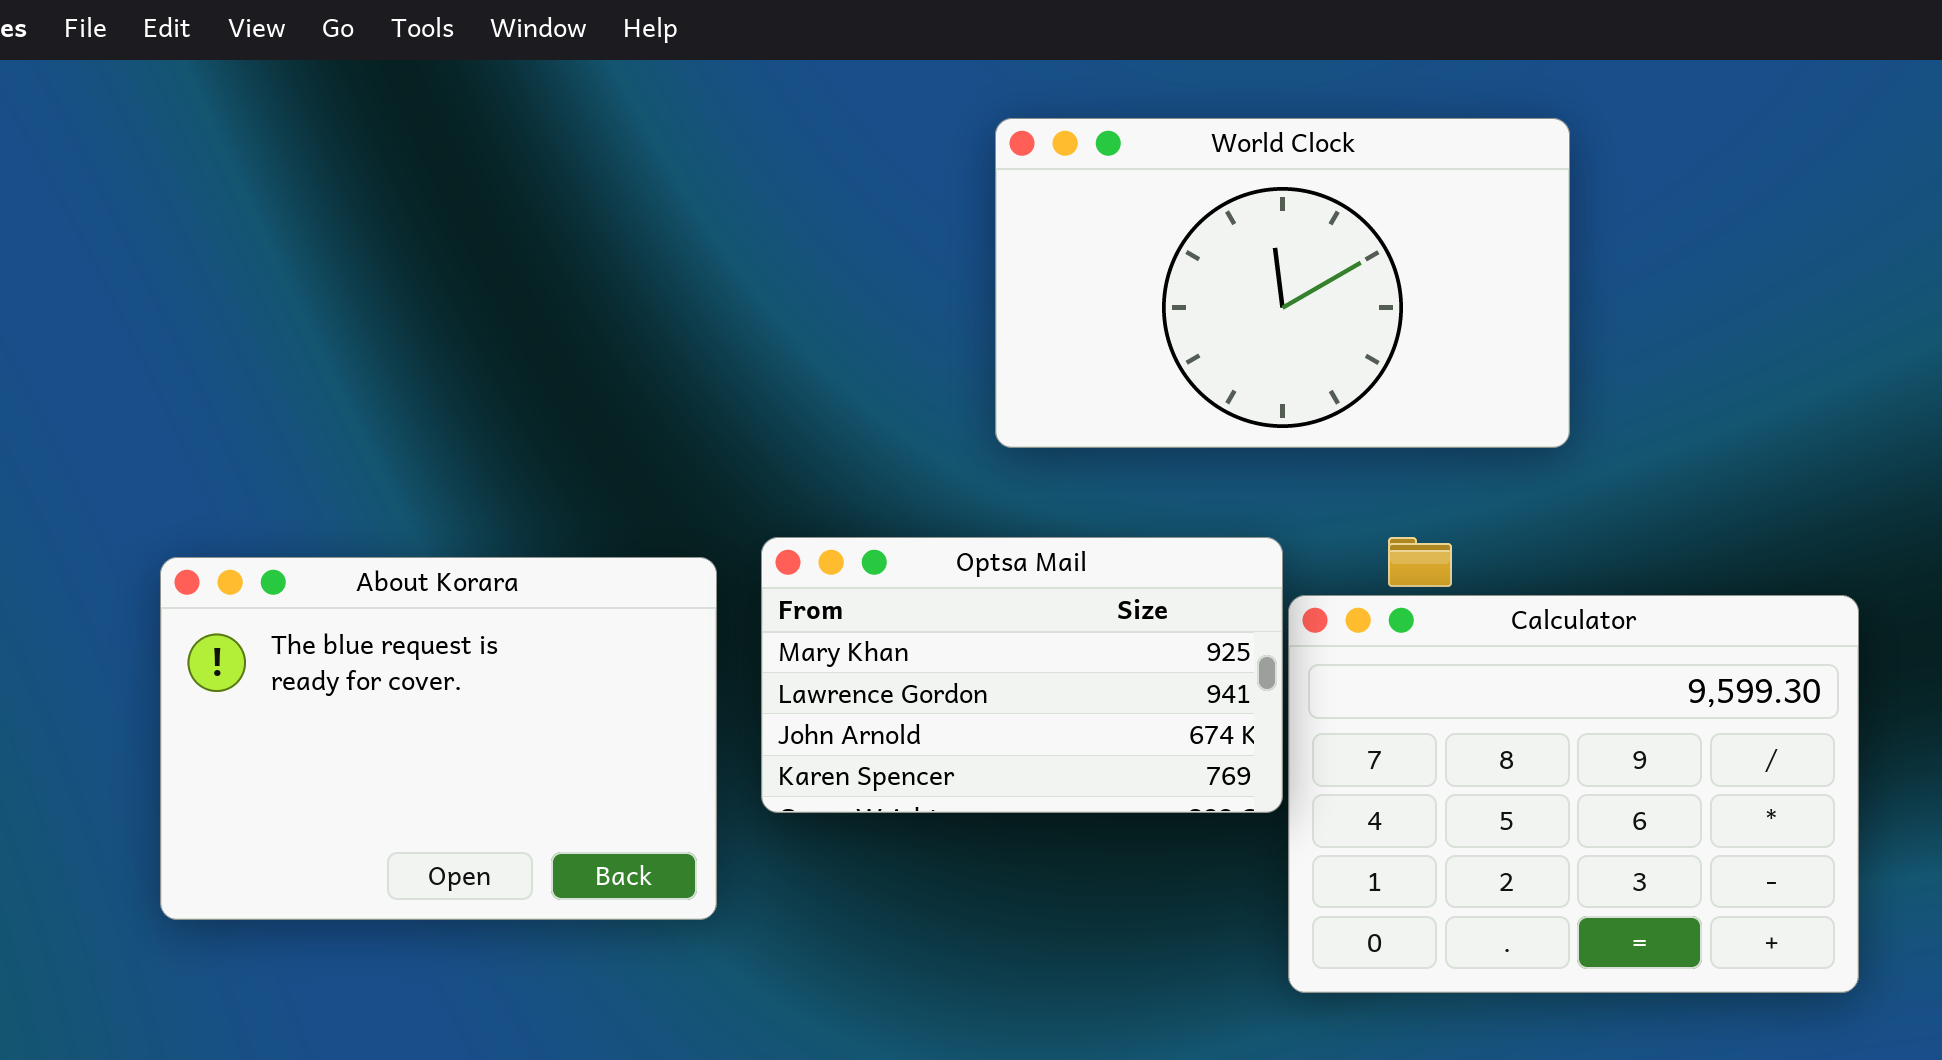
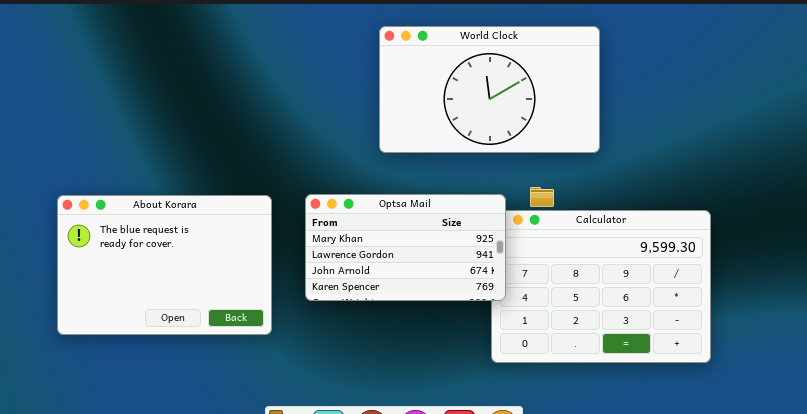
Optsa Mail: [761,537,1283,813] -> [305,194,506,301], moved

